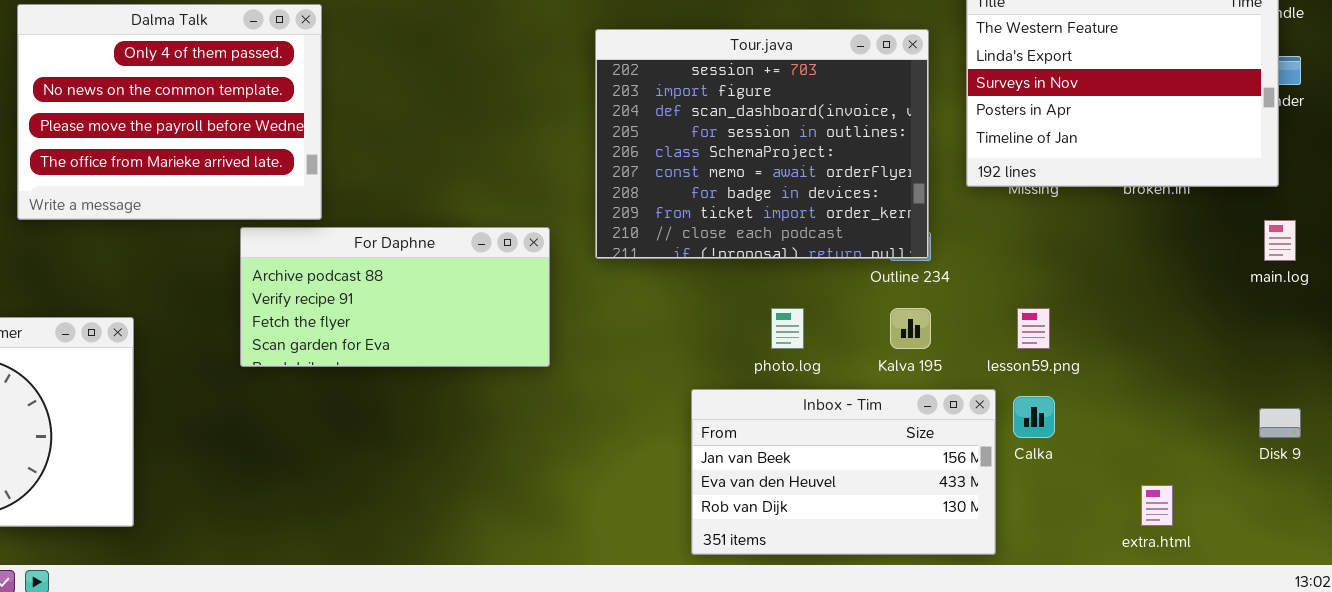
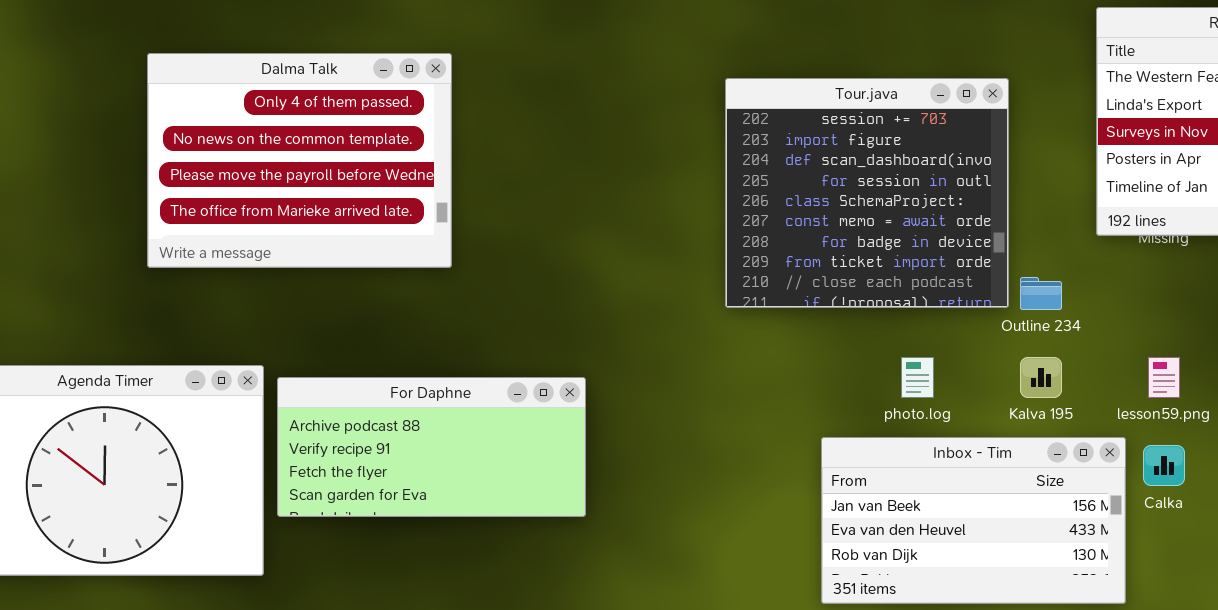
Tour.java: [595,29,929,259] -> [725,78,1009,308], resized
For Daphne: [240,227,550,367] -> [277,377,586,517], moved

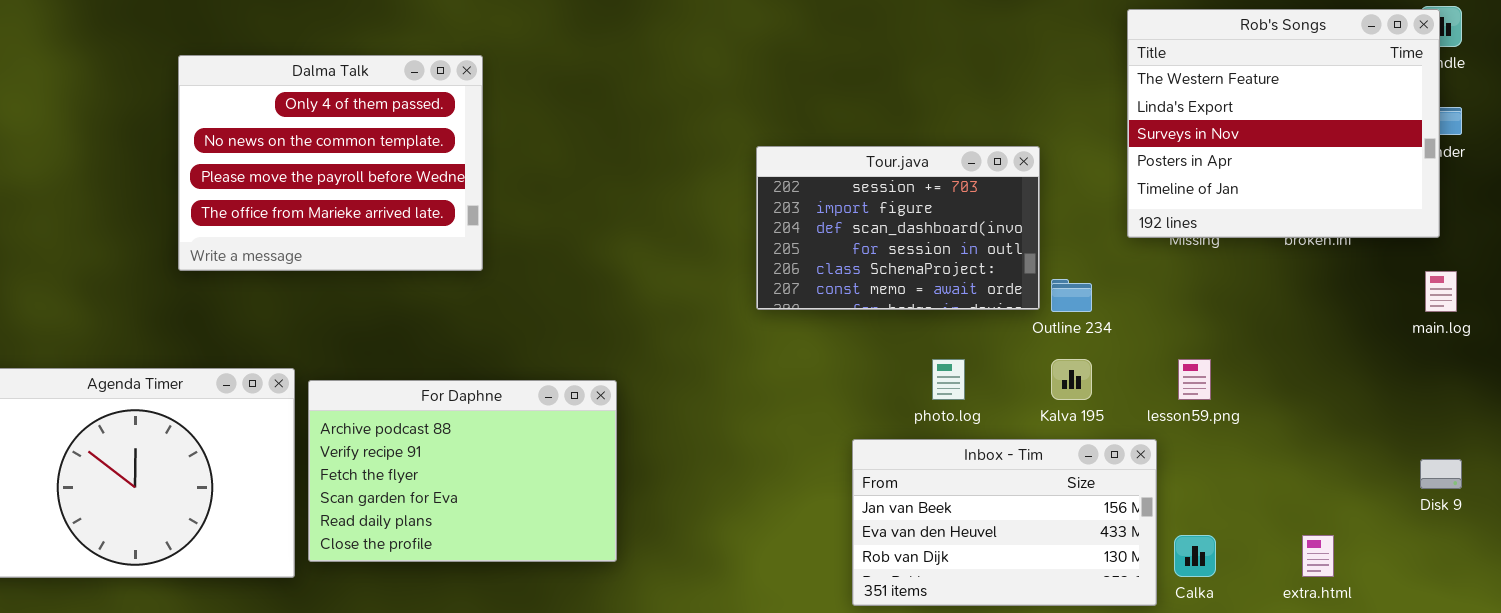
Tour.java: [725,78,1009,308] -> [756,146,1040,310], resized
For Daphne: [277,377,586,517] -> [308,380,617,562], resized
Calka: [1143,445,1185,486] -> [1174,535,1216,577], moved

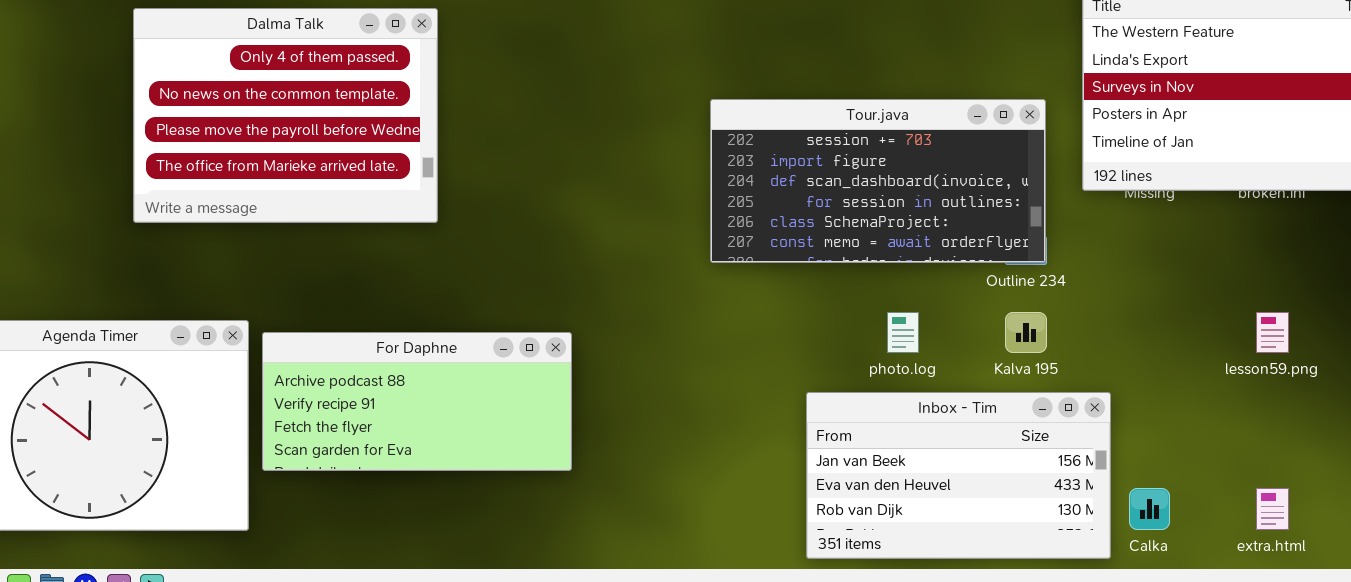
Tour.java: [756,146,1040,310] -> [710,99,1046,263], resized
lesson59.png: [1178,359,1211,400] -> [1256,312,1289,353], moved
For Daphne: [308,380,617,562] -> [262,332,572,471], resized

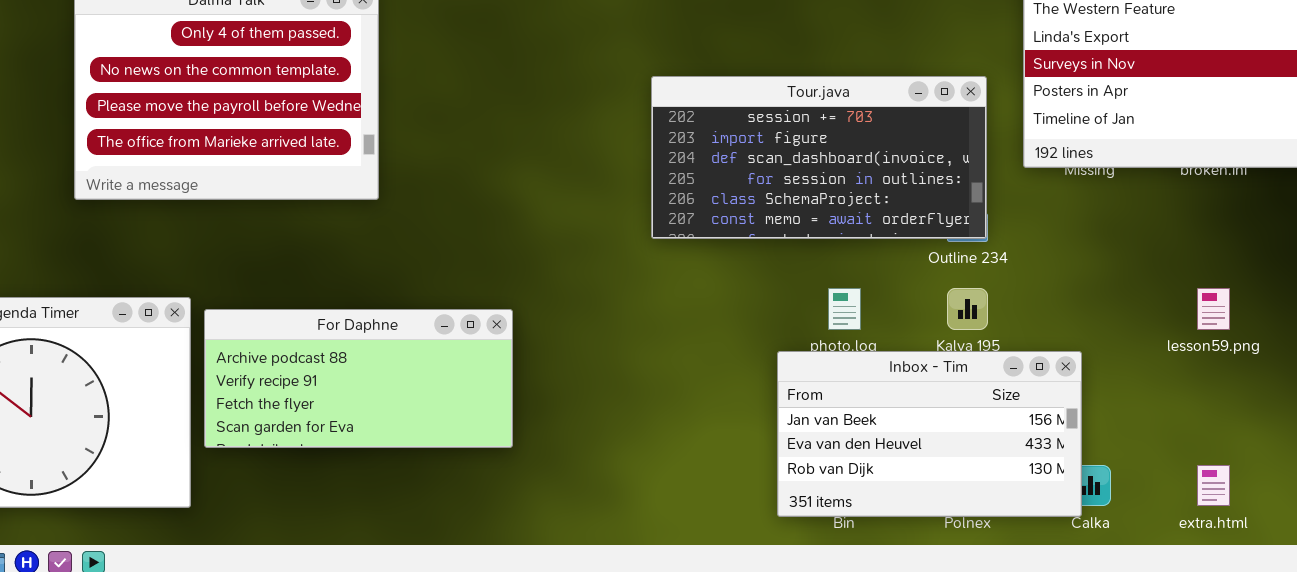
Inbox - Tim: [806,392,1111,559] -> [777,351,1082,517], moved

